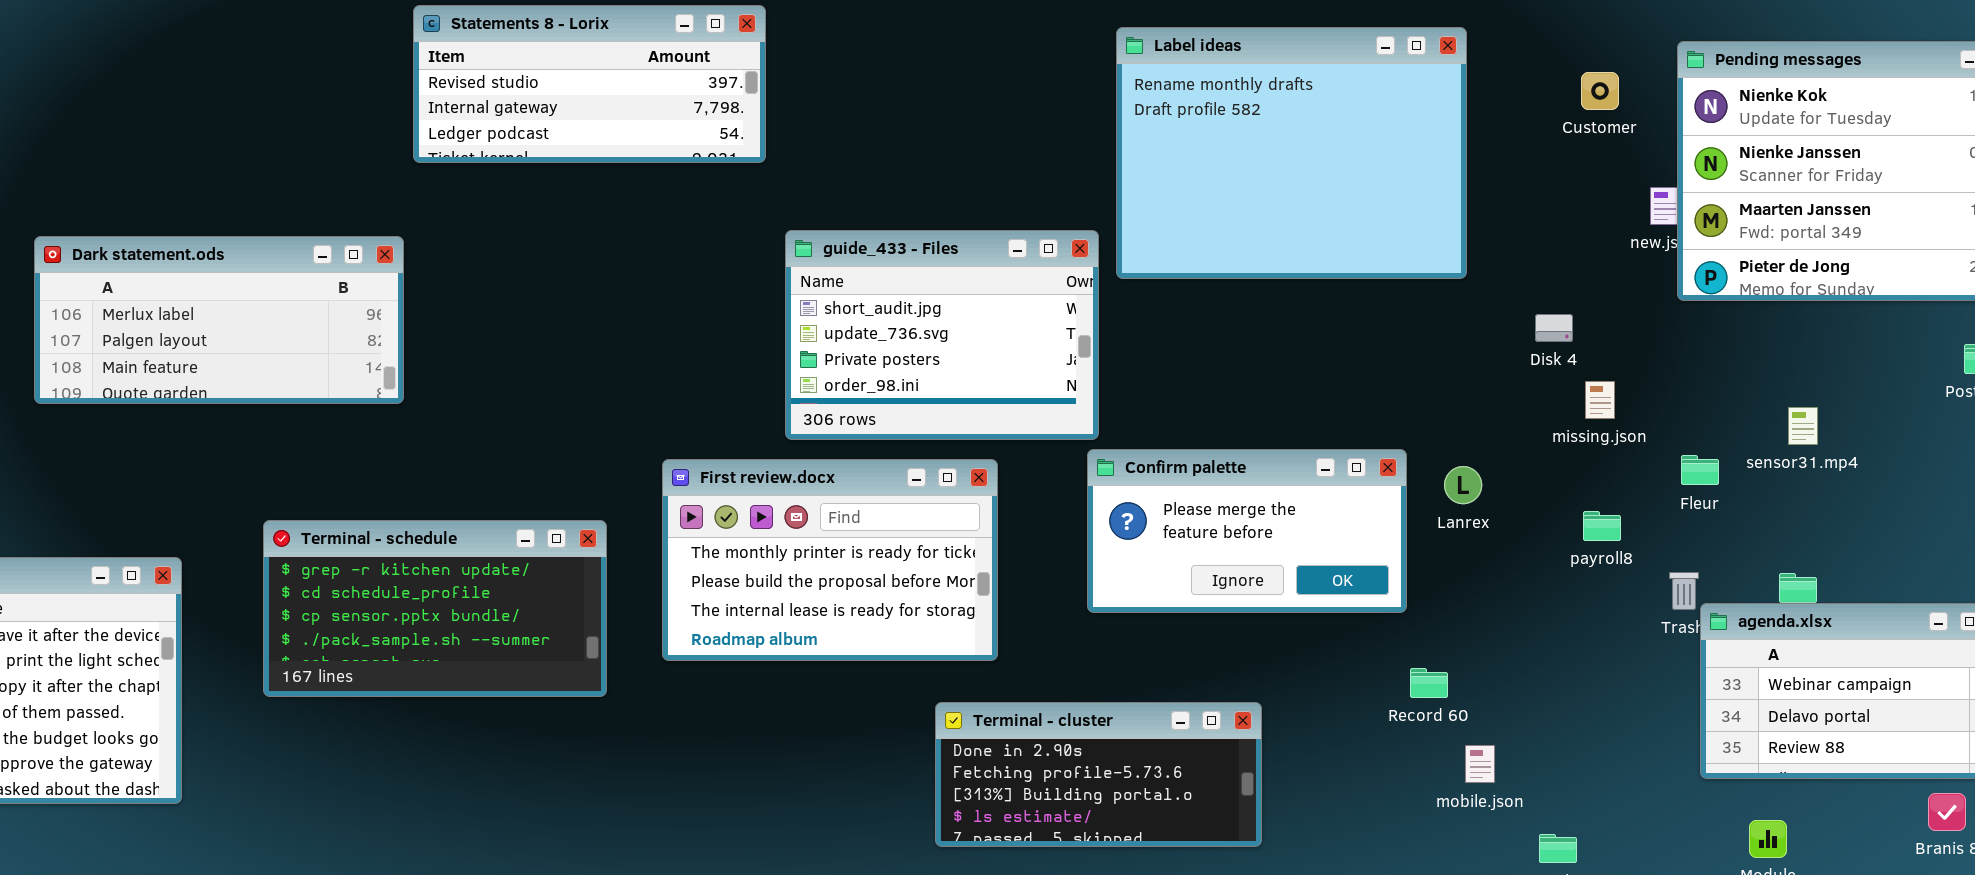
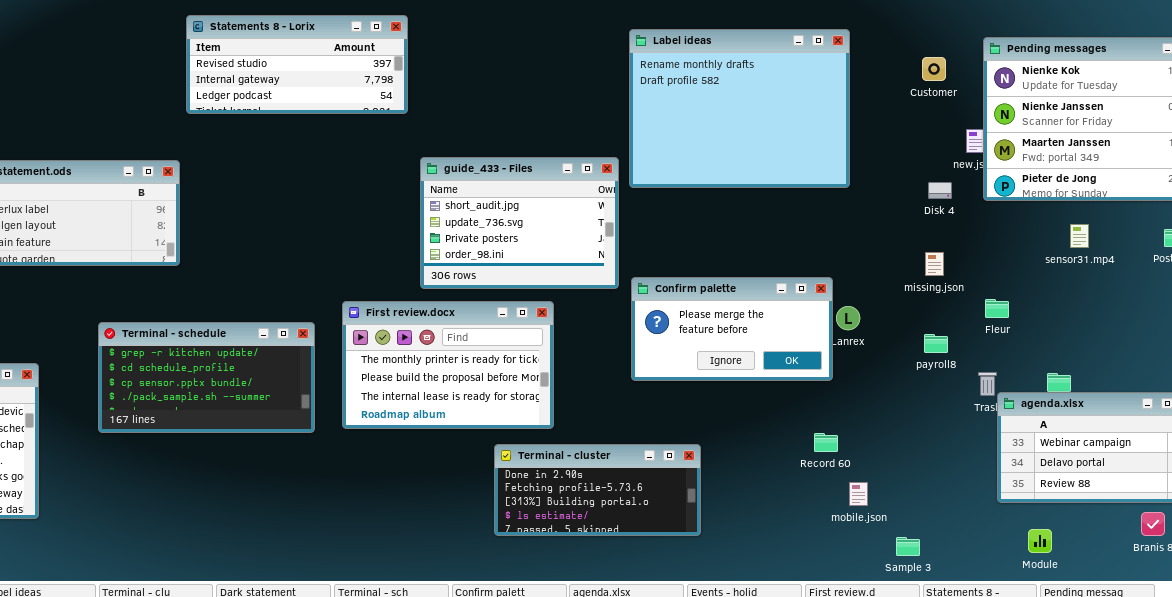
Disk 4: [1535,314,1573,342] -> [928,182,952,199], moved
sensor31.mp4: [1788,407,1818,445] -> [1070,224,1089,248], moved
Confirm palette: [1087,449,1407,613] -> [631,277,833,381], moved
Terminal - schedule: [263,520,607,697] -> [98,322,315,433], moved
Terminal - cluster: [935,702,1262,847] -> [494,444,701,536], moved

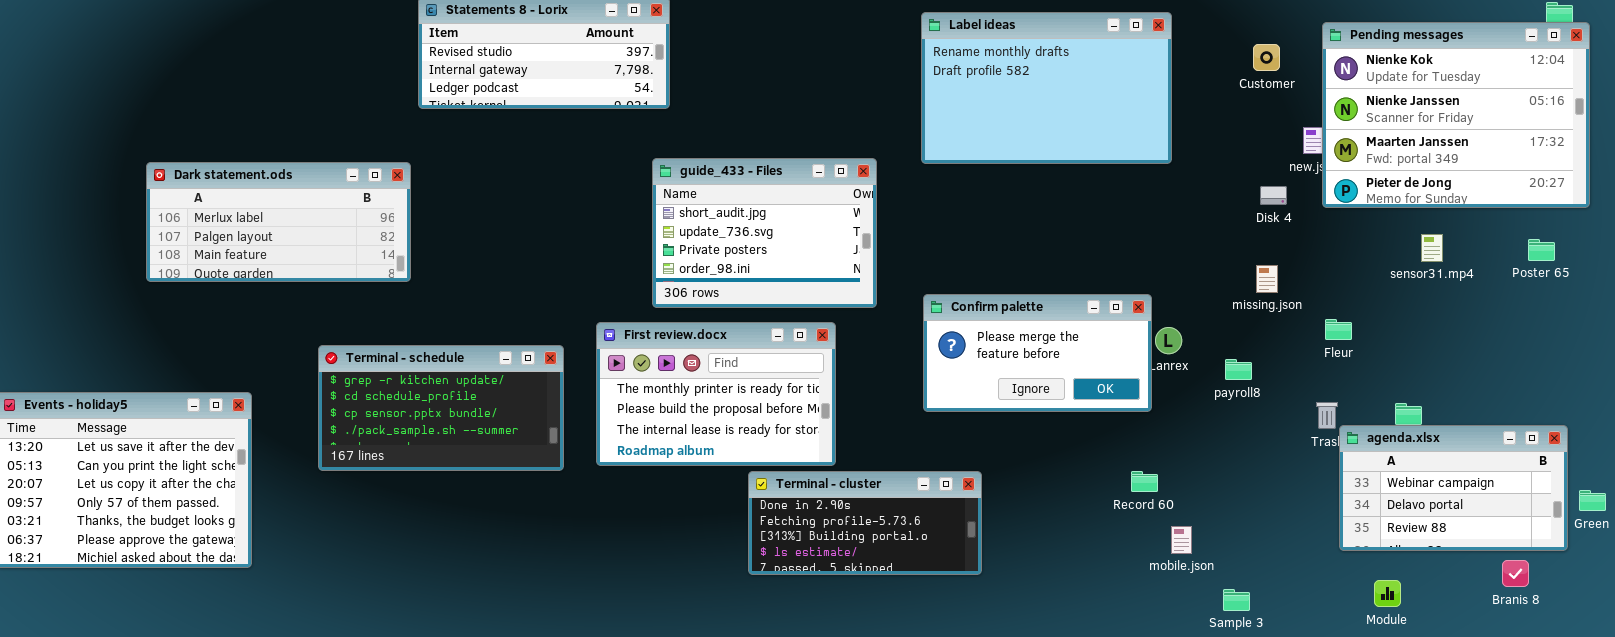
Label ideas: [629,29,850,188] -> [921,12,1172,164], resized
guide_433 - Files: [420,157,619,289] -> [652,158,877,308], moved
payroll8: [924,334,948,353] -> [1225,359,1252,380], moved
Terminal - cluster: [494,444,701,536] -> [748,471,982,575], moved

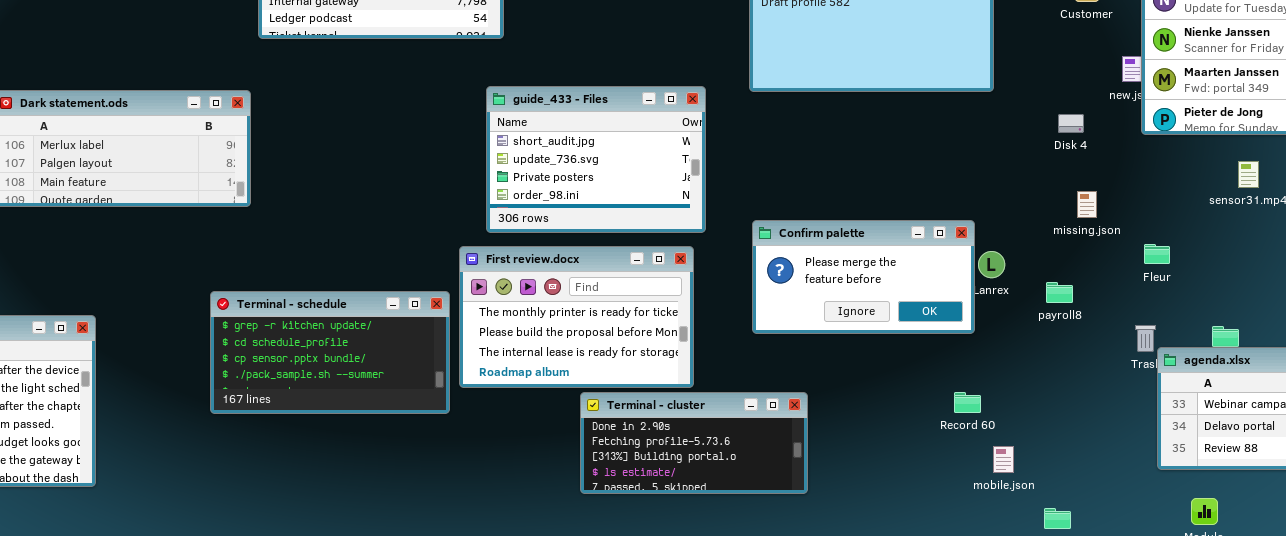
Disk 4: [1260,186,1287,205] -> [1058,114,1084,133], moved
First review.docx: [596,322,836,466] -> [459,246,694,388], moved
Terminal - schedule: [318,345,564,471] -> [210,291,450,414], moved

